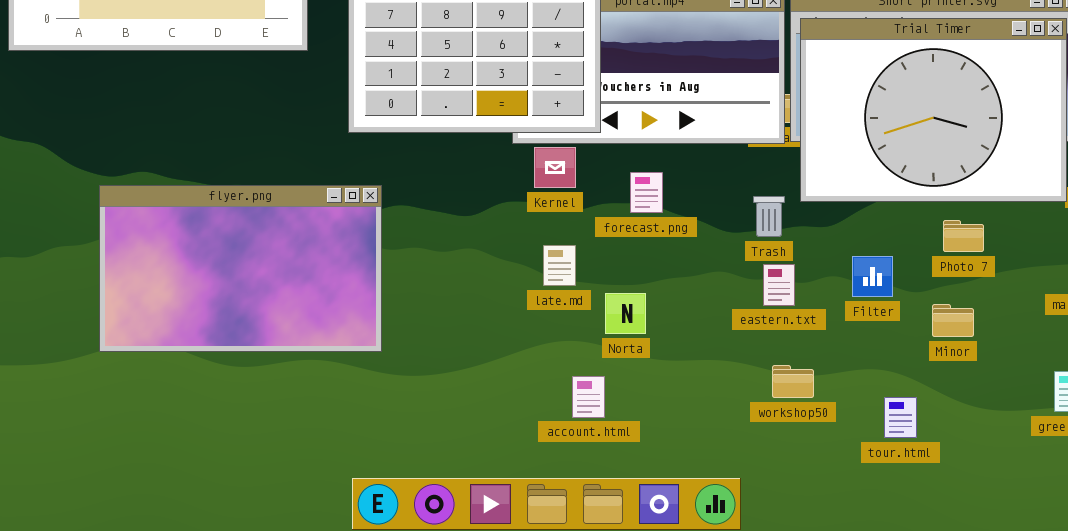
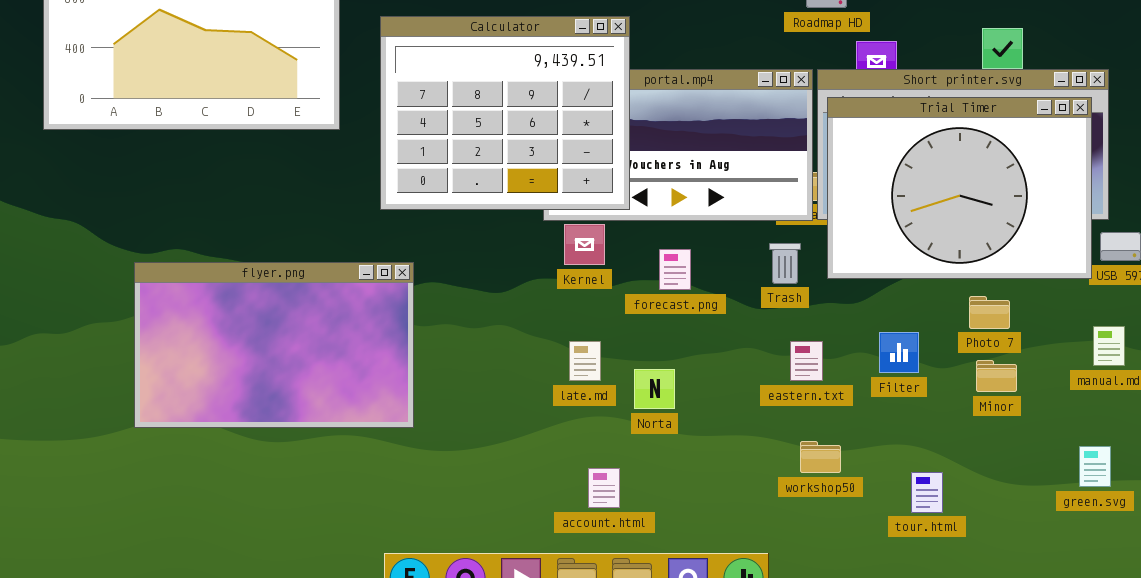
Trash: [753,196,785,237] -> [769,243,801,284], moved
late.md: [543,245,576,286] -> [569,341,601,381], moved
Minor: [932,304,974,337] -> [976,360,1017,392], moved
account.html: [572,376,605,418] -> [588,468,620,508], moved

